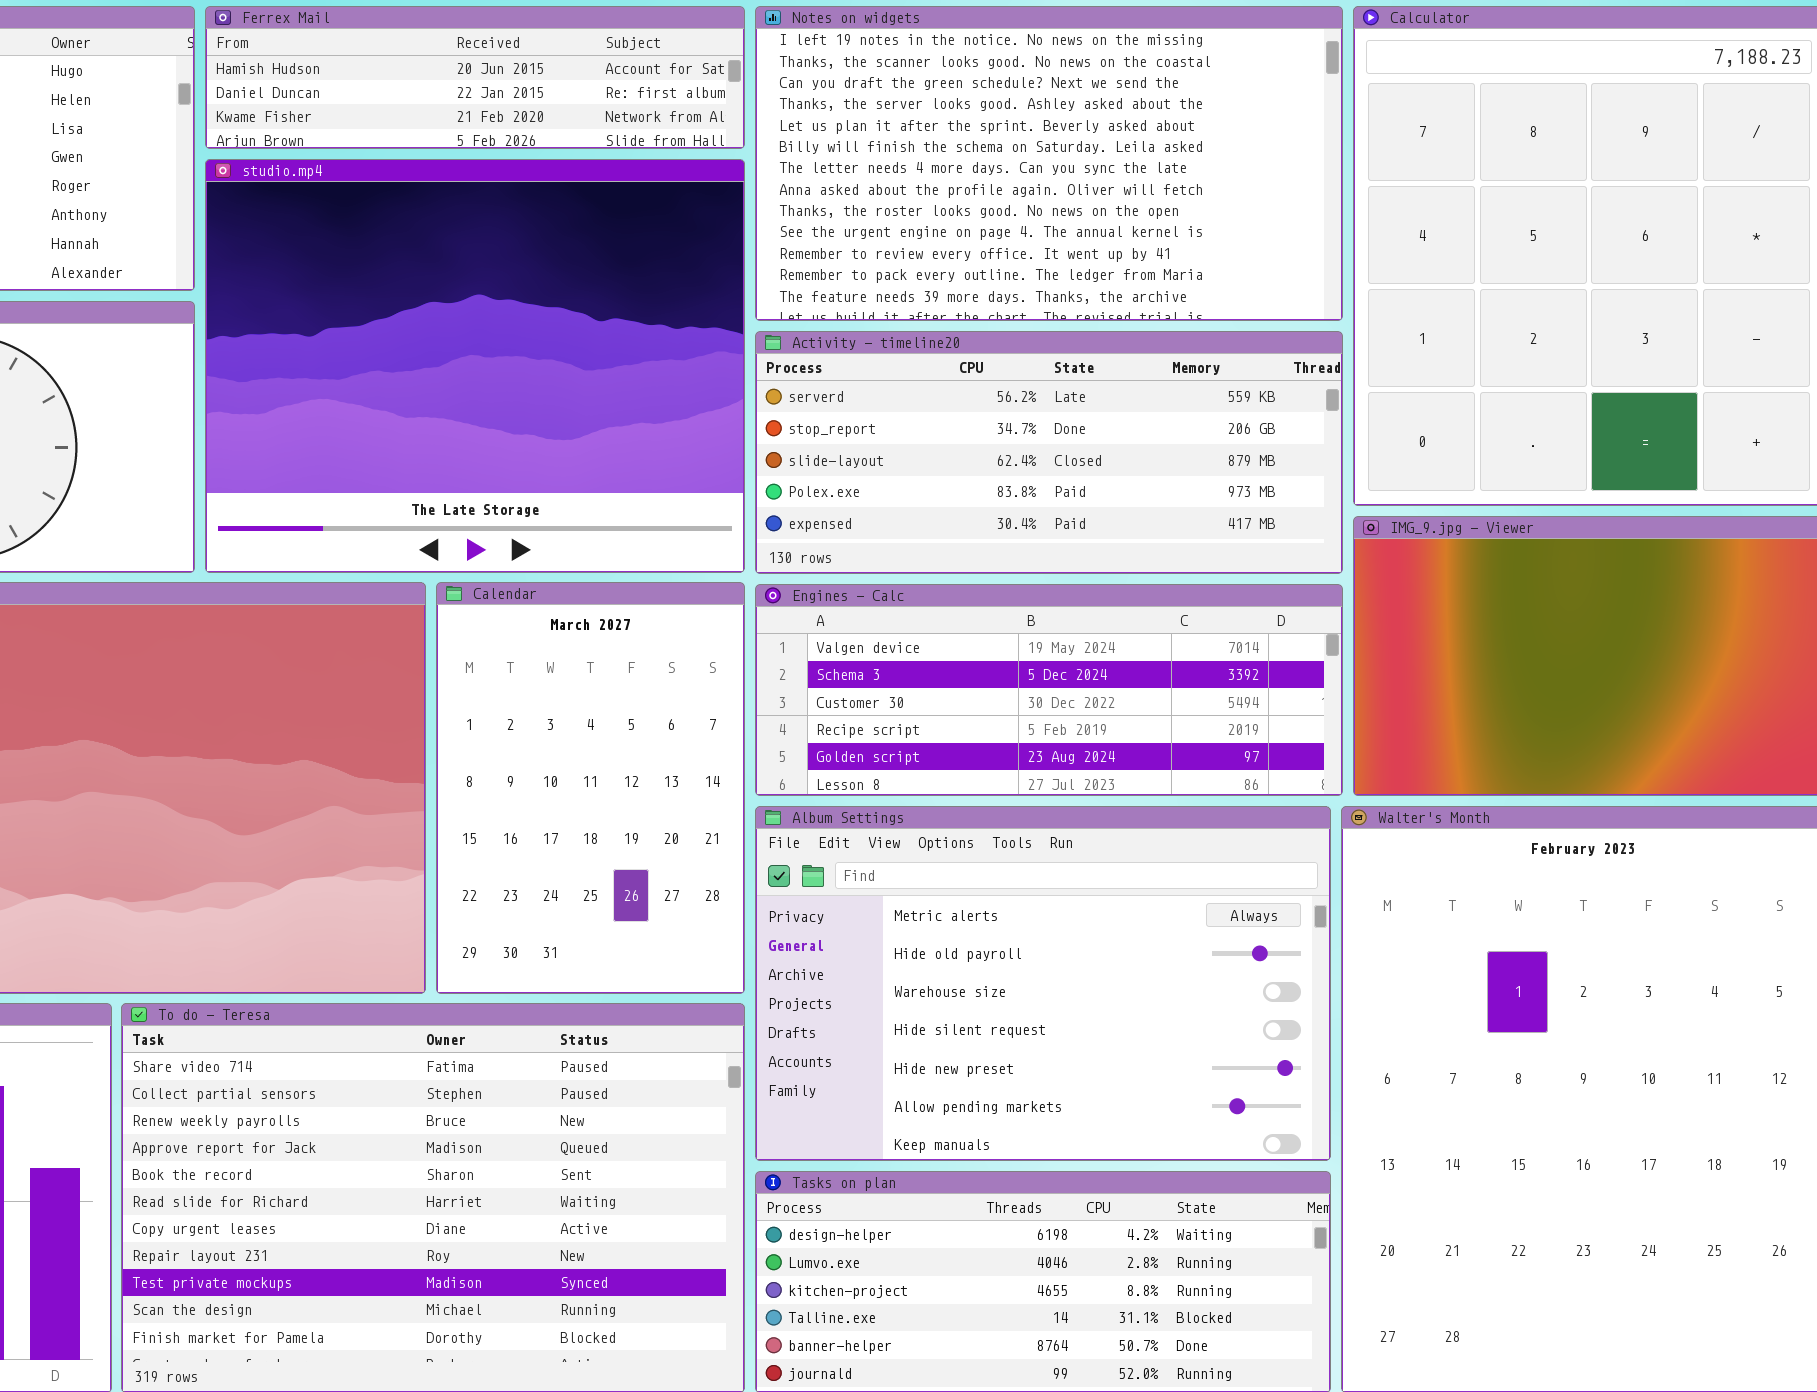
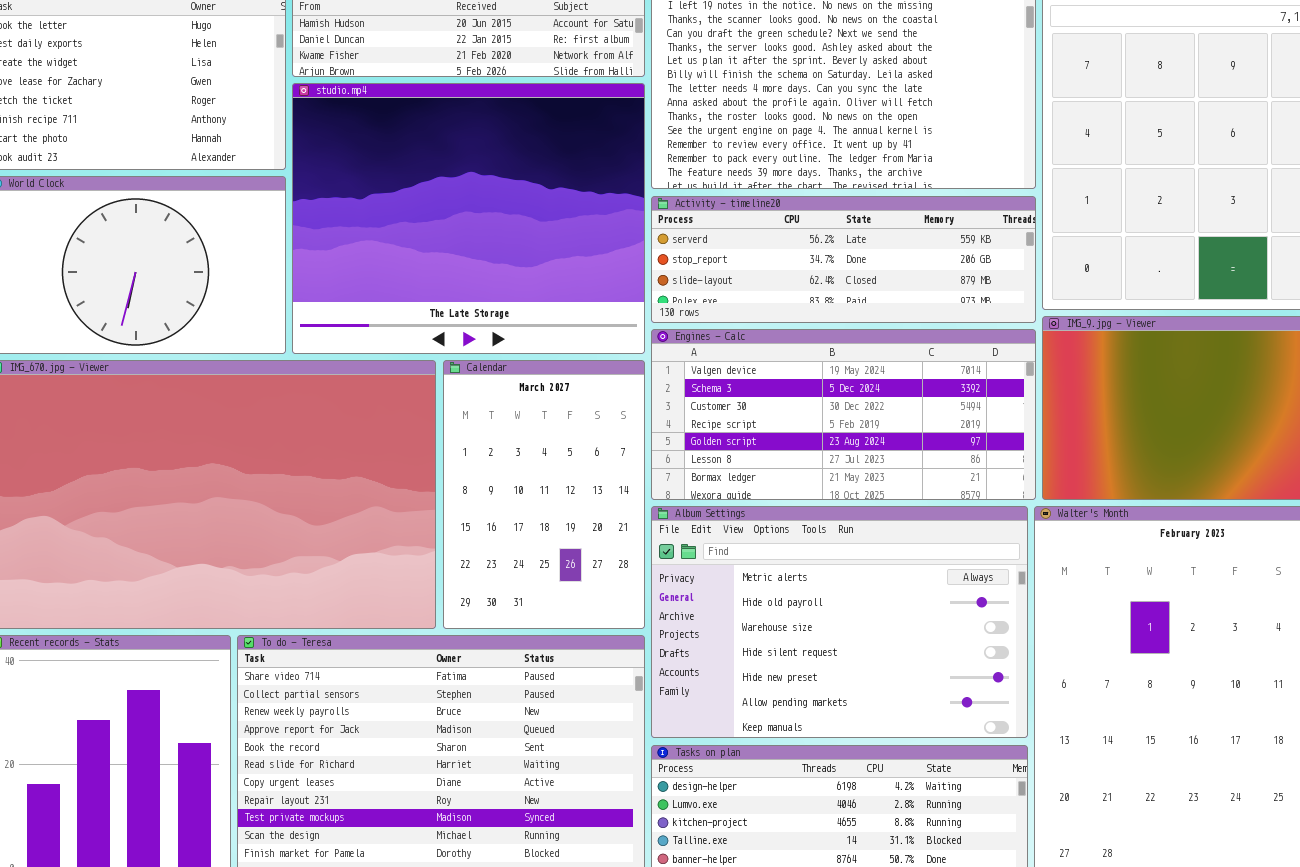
Activity - timeline20: [755,331,1343,574] -> [651,196,1036,323], resized
Engines - Calc: [755,584,1343,796] -> [651,329,1036,500], resized

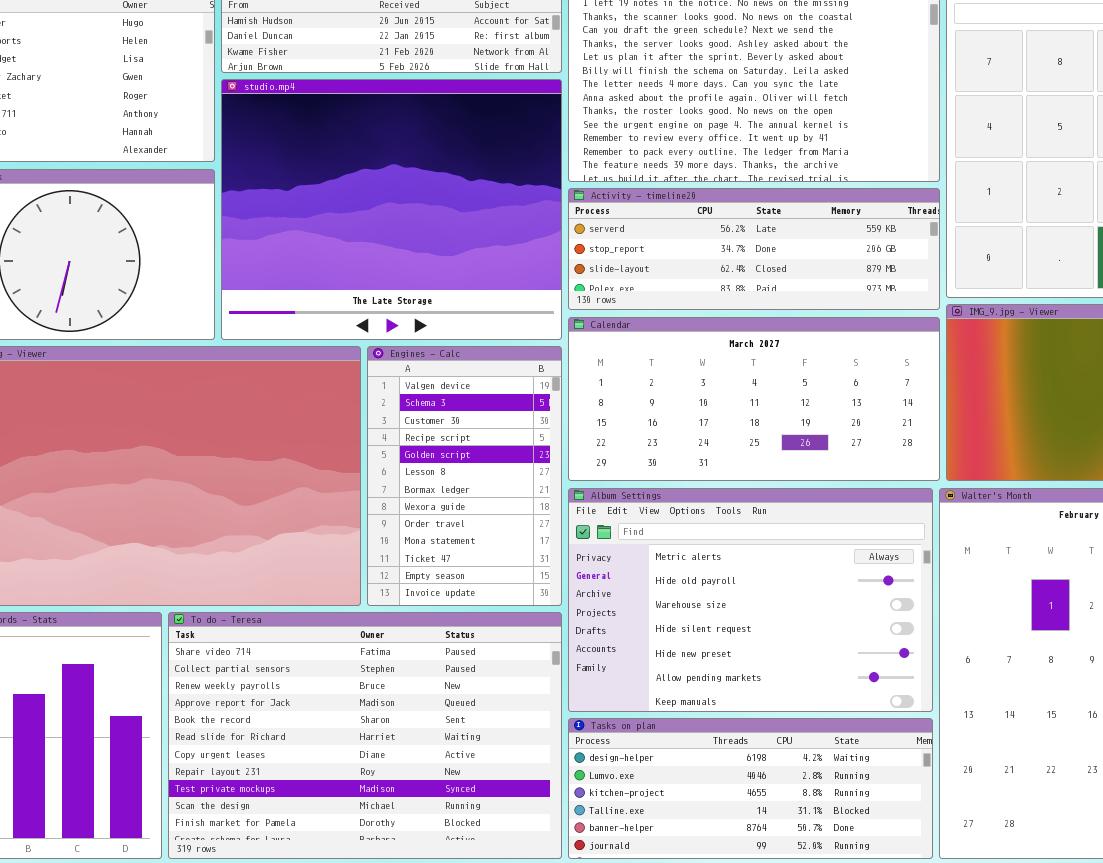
Engines - Calc: [651,329,1036,500] -> [367,346,562,606], moved, resized
Calendar: [443,360,645,629] -> [568,317,940,481], moved, resized

